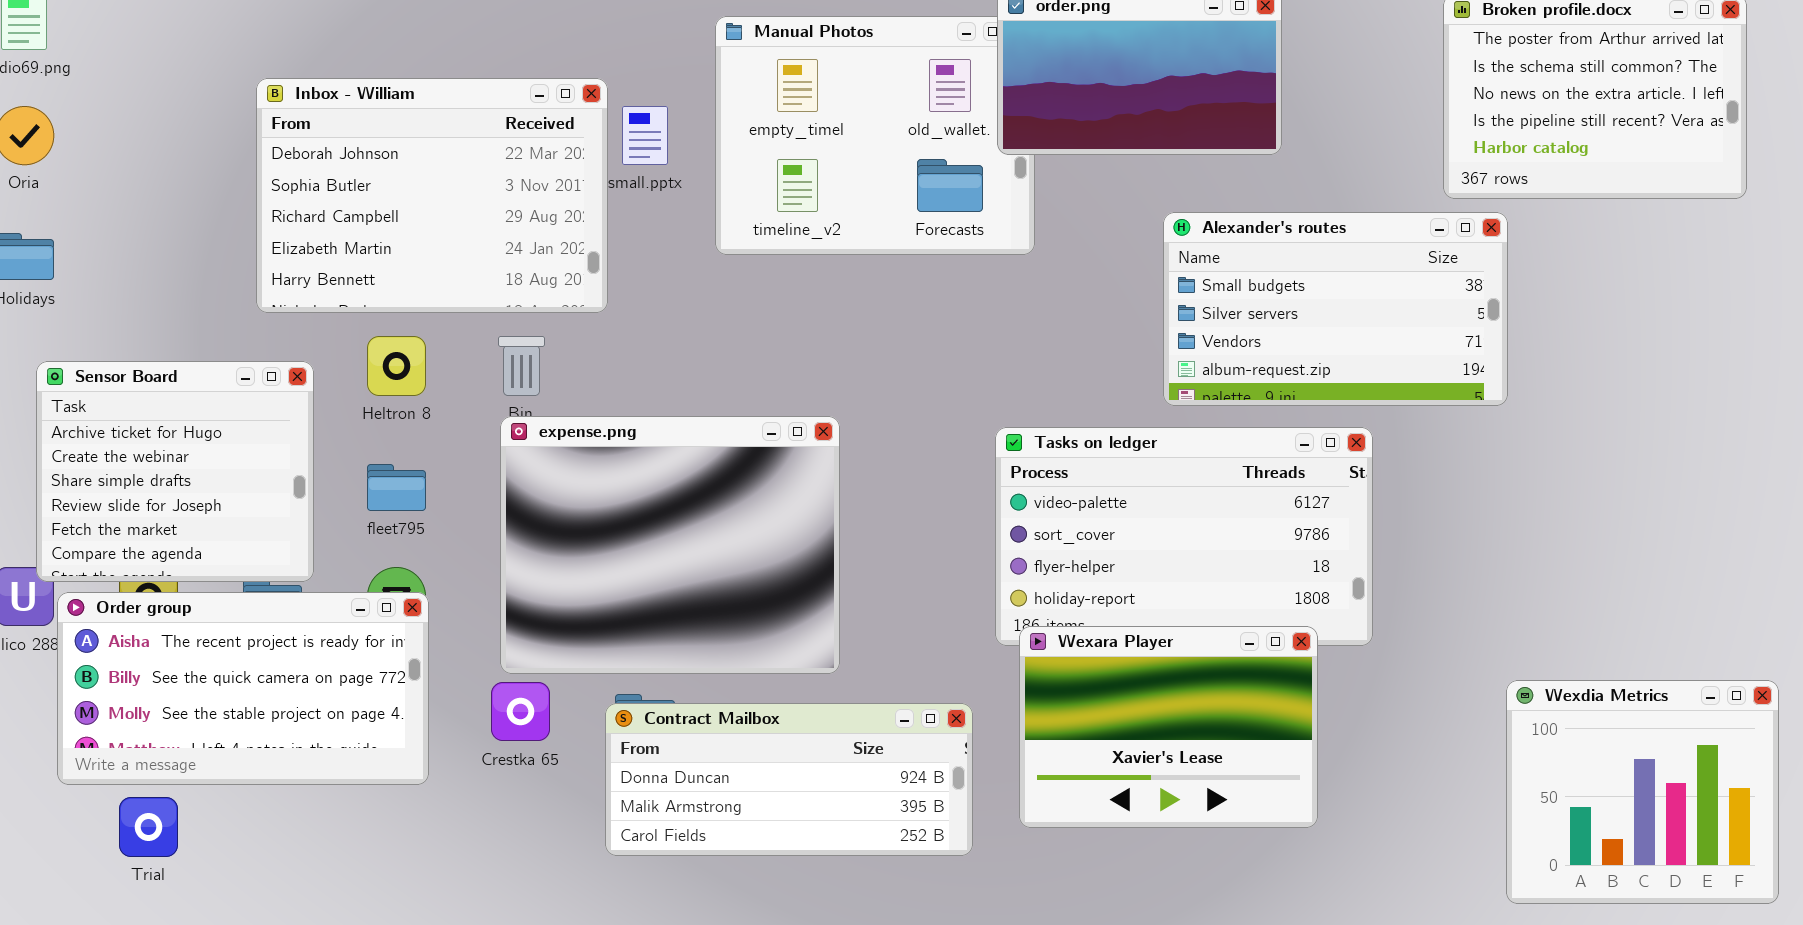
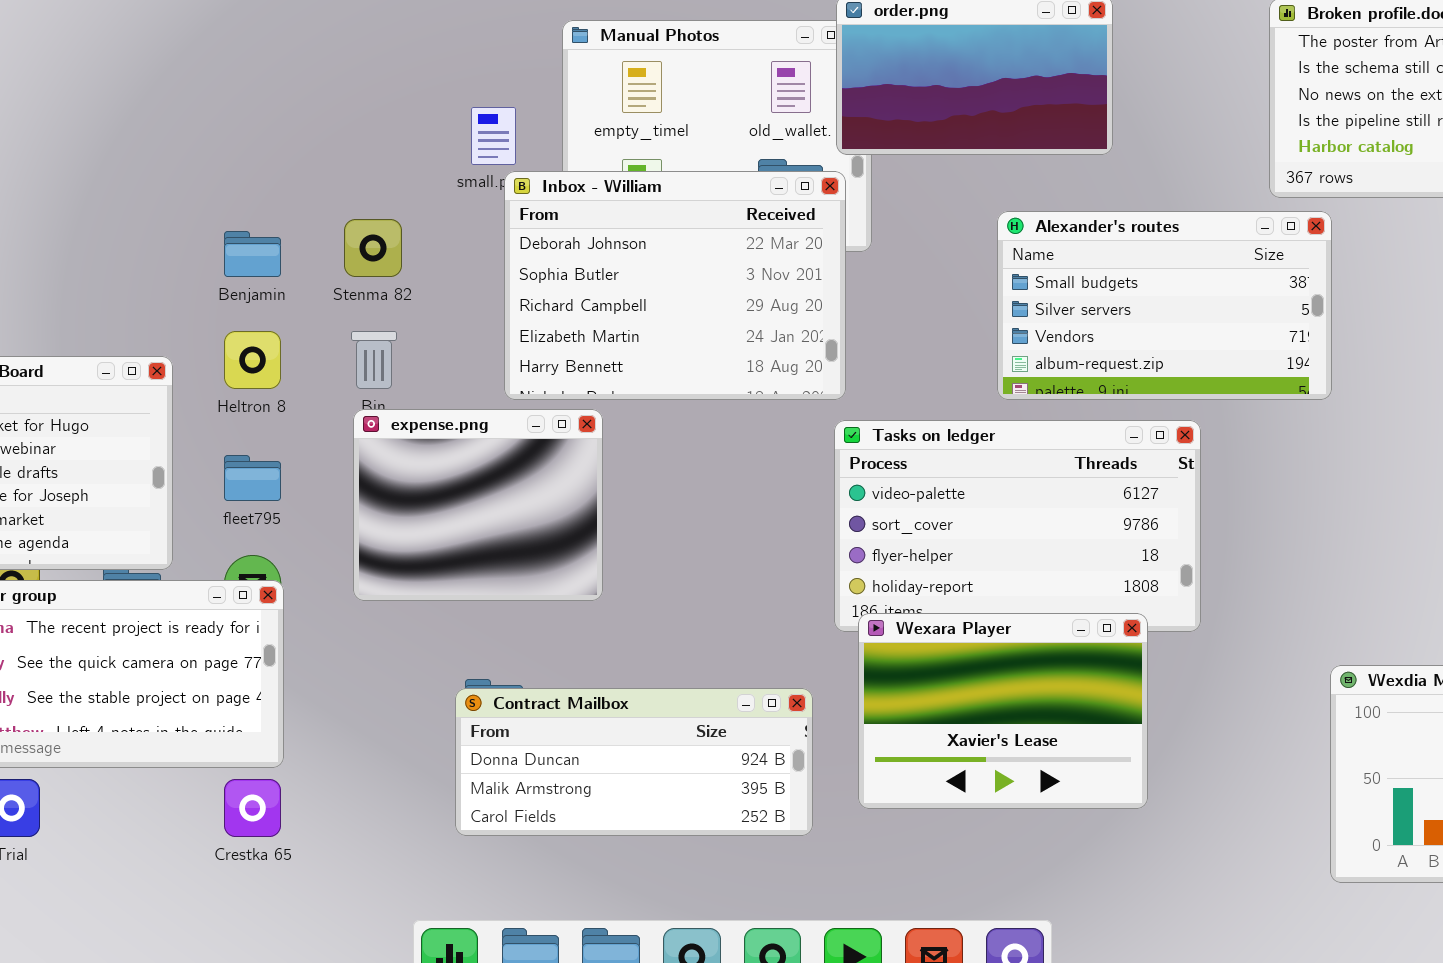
Inbox - William: [256,78,608,313] -> [504,171,846,400], moved
expense.png: [500,416,840,674] -> [353,409,603,601], resized
Crestka 65: [491,682,550,741] -> [224,779,281,837], moved

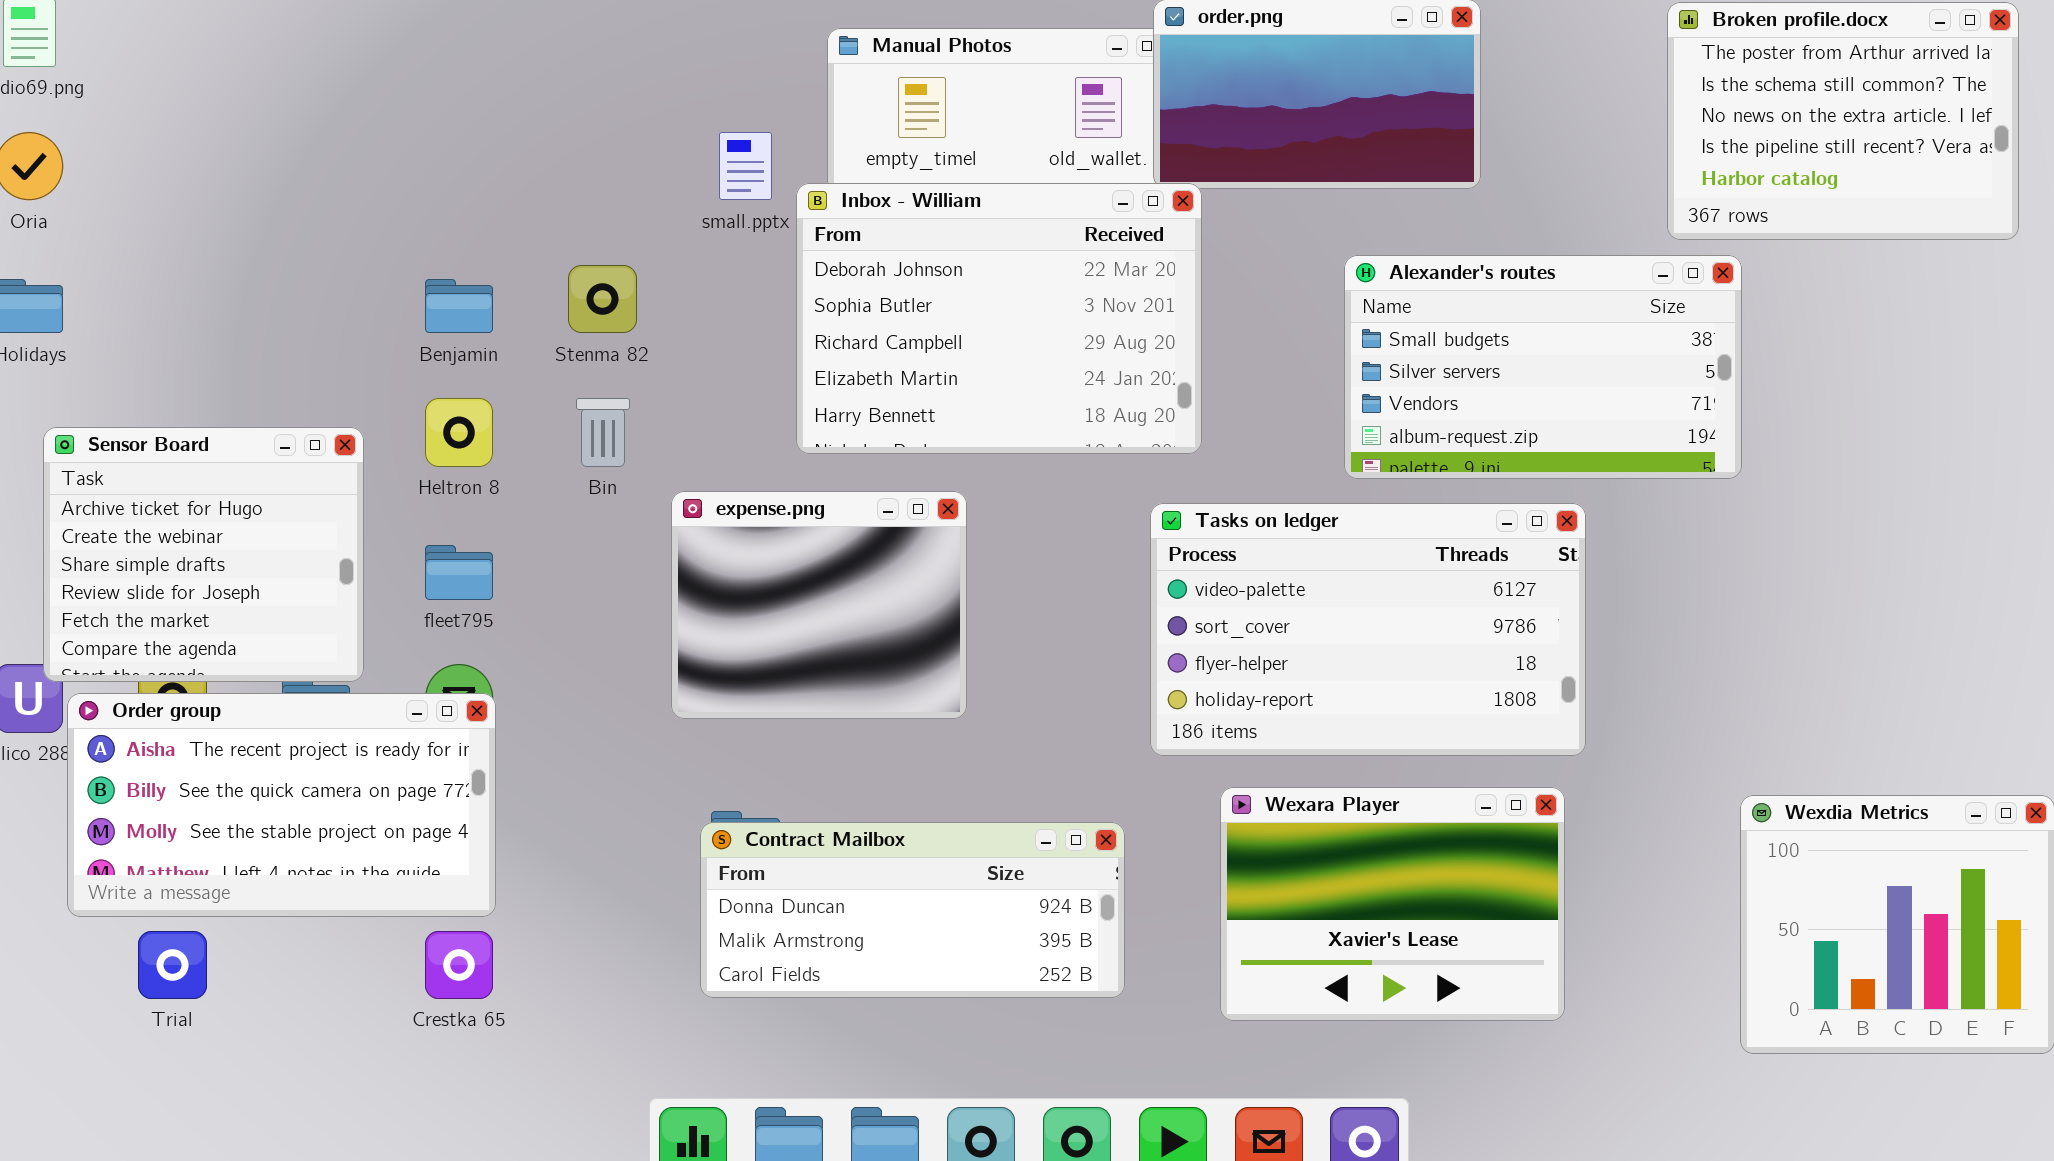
Inbox - William: [504,171,846,400] -> [796,183,1202,454], moved
expense.png: [353,409,603,601] -> [671,491,967,719], moved
Wexara Player: [858,613,1148,809] -> [1220,787,1565,1021], moved

